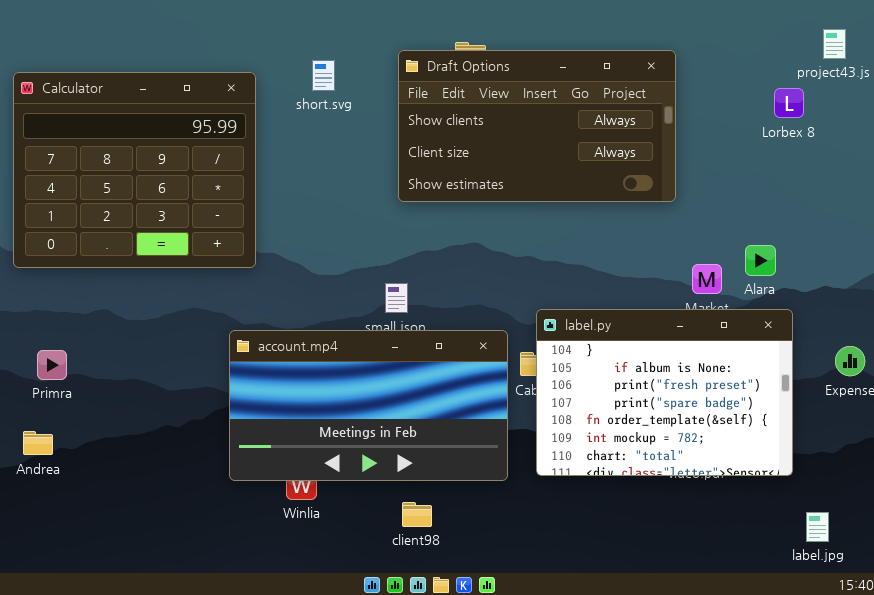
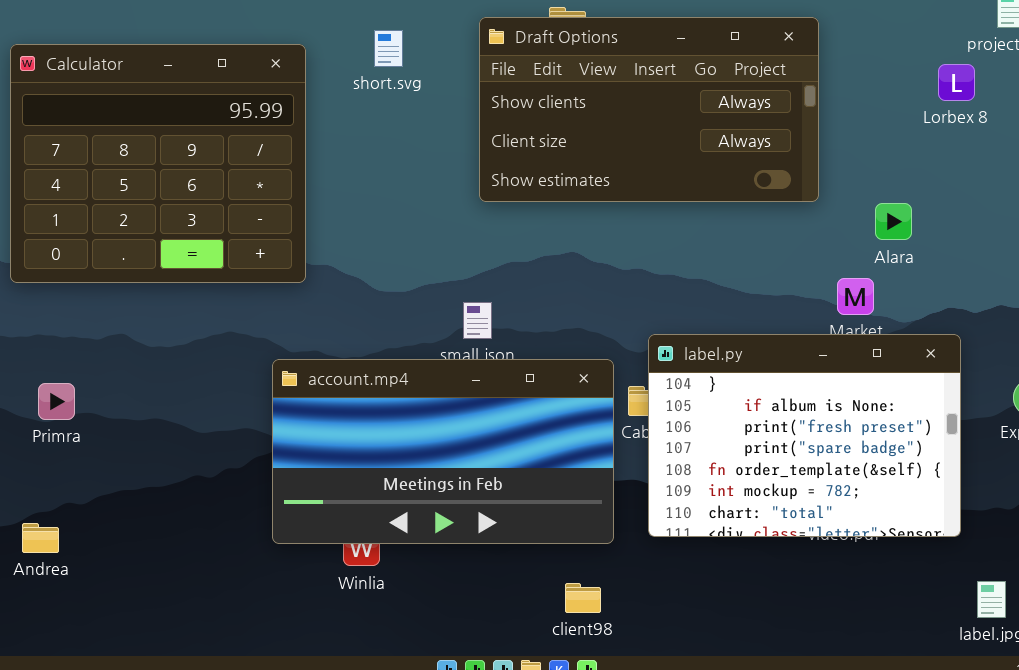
Alara: [745,245,776,276] -> [875,203,912,240], moved
Andrea: [23,431,53,455] -> [22,523,59,553], moved
client98: [402,502,432,527] -> [565,583,601,613], moved

